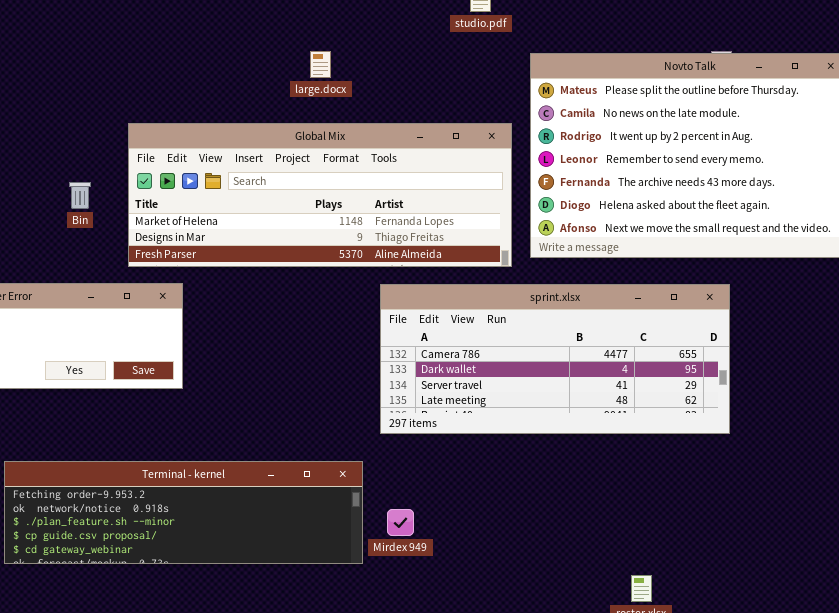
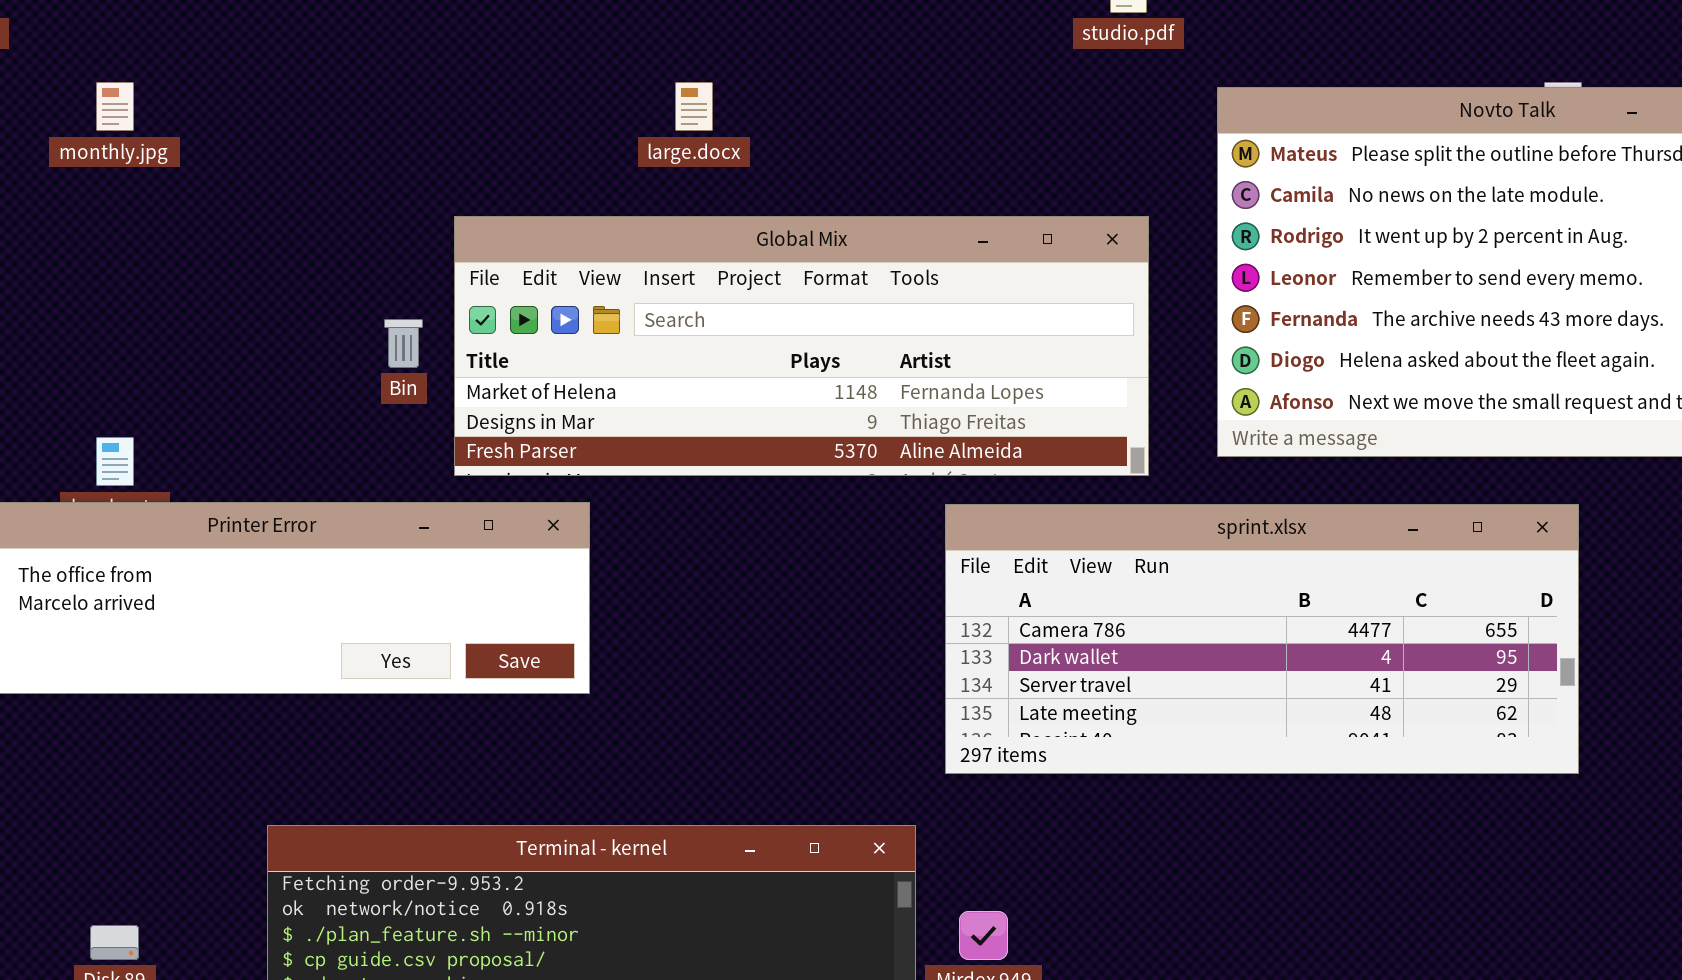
large.docx: [310,51,331,78] -> [675,82,713,131], moved
Global Mix: [128,123,512,267] -> [454,216,1149,476], moved

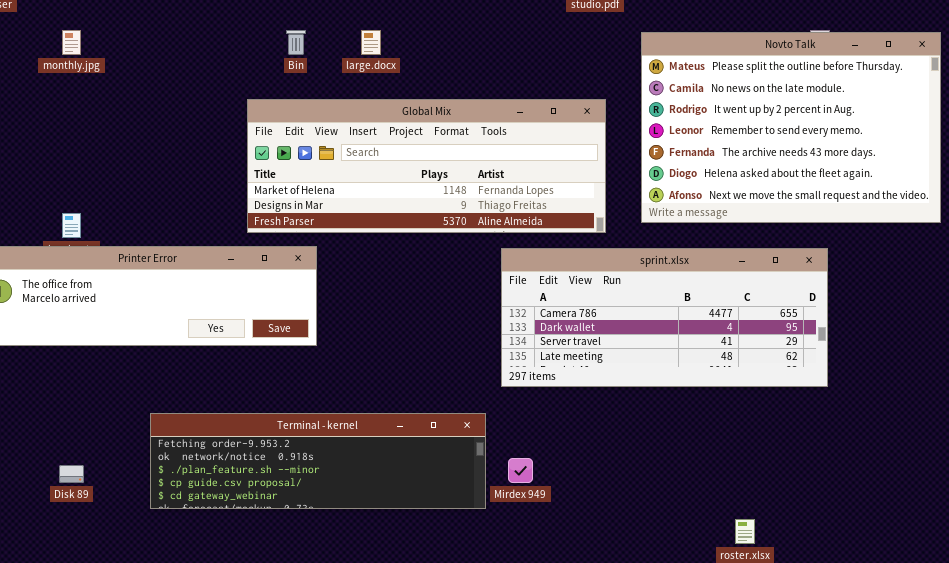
Bin: [384,319,423,368] -> [286,30,306,55], moved

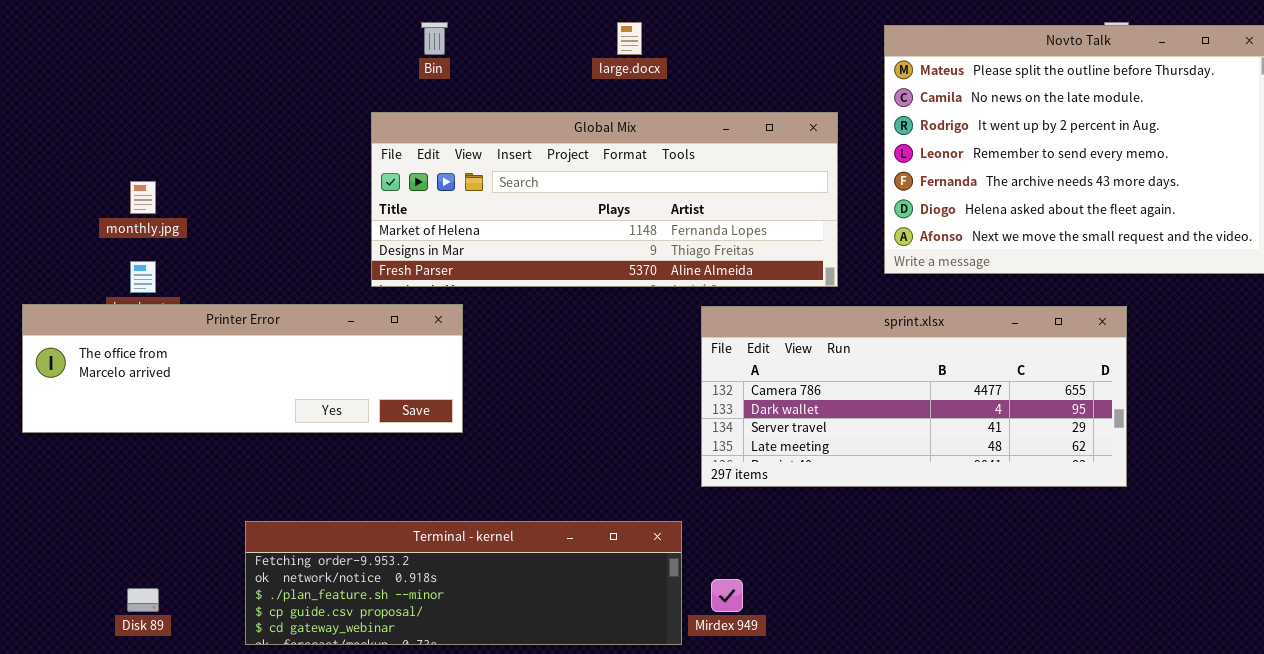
monthly.jpg: [62,30,81,55] -> [130,181,156,214], moved
large.docx: [361,30,381,55] -> [617,22,642,55], moved

